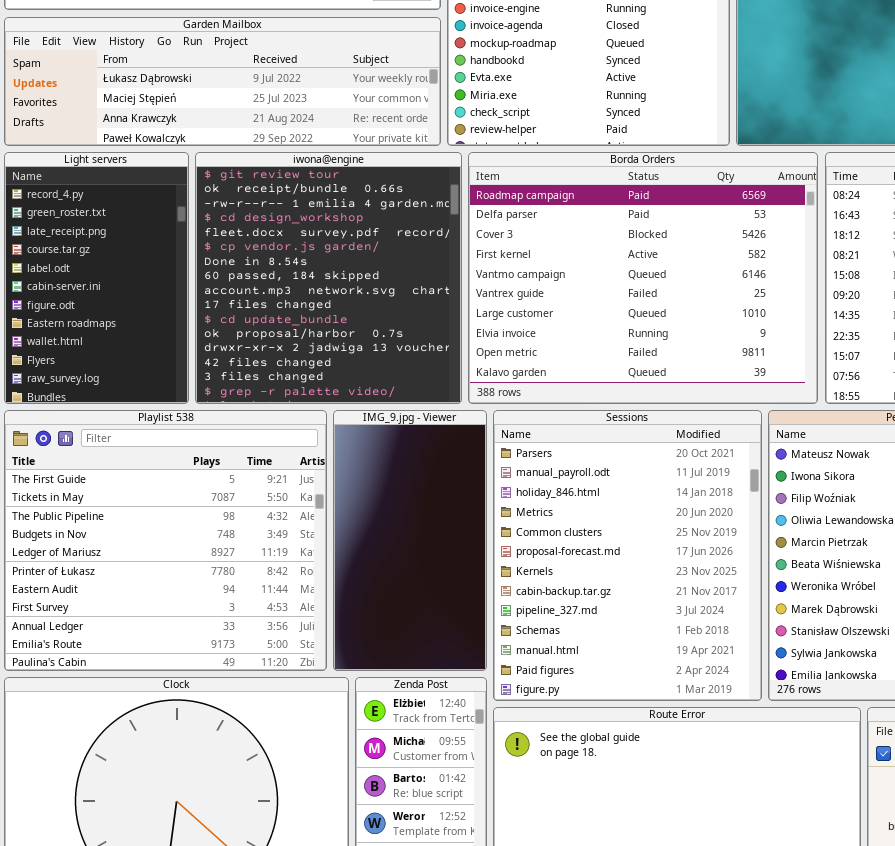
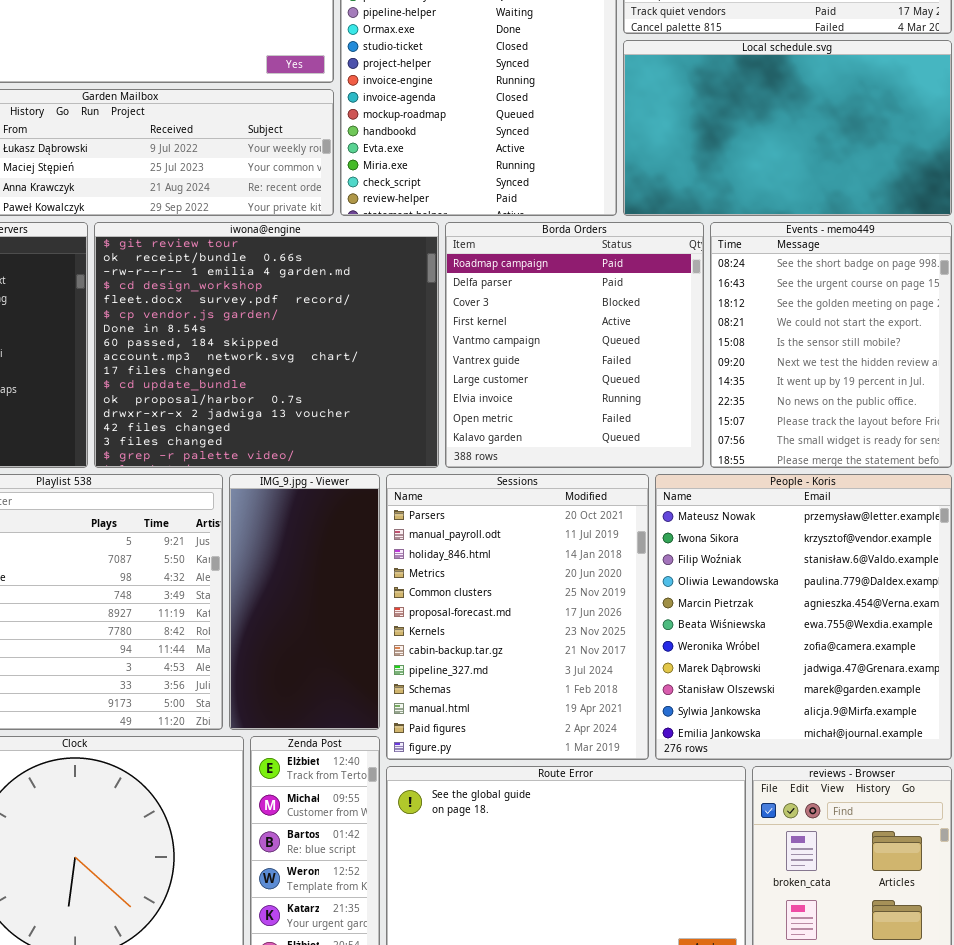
iwona@engine: [195,152,462,404] -> [94,222,439,468], resized
Borda Orders: [468,152,818,404] -> [445,222,704,468], resized

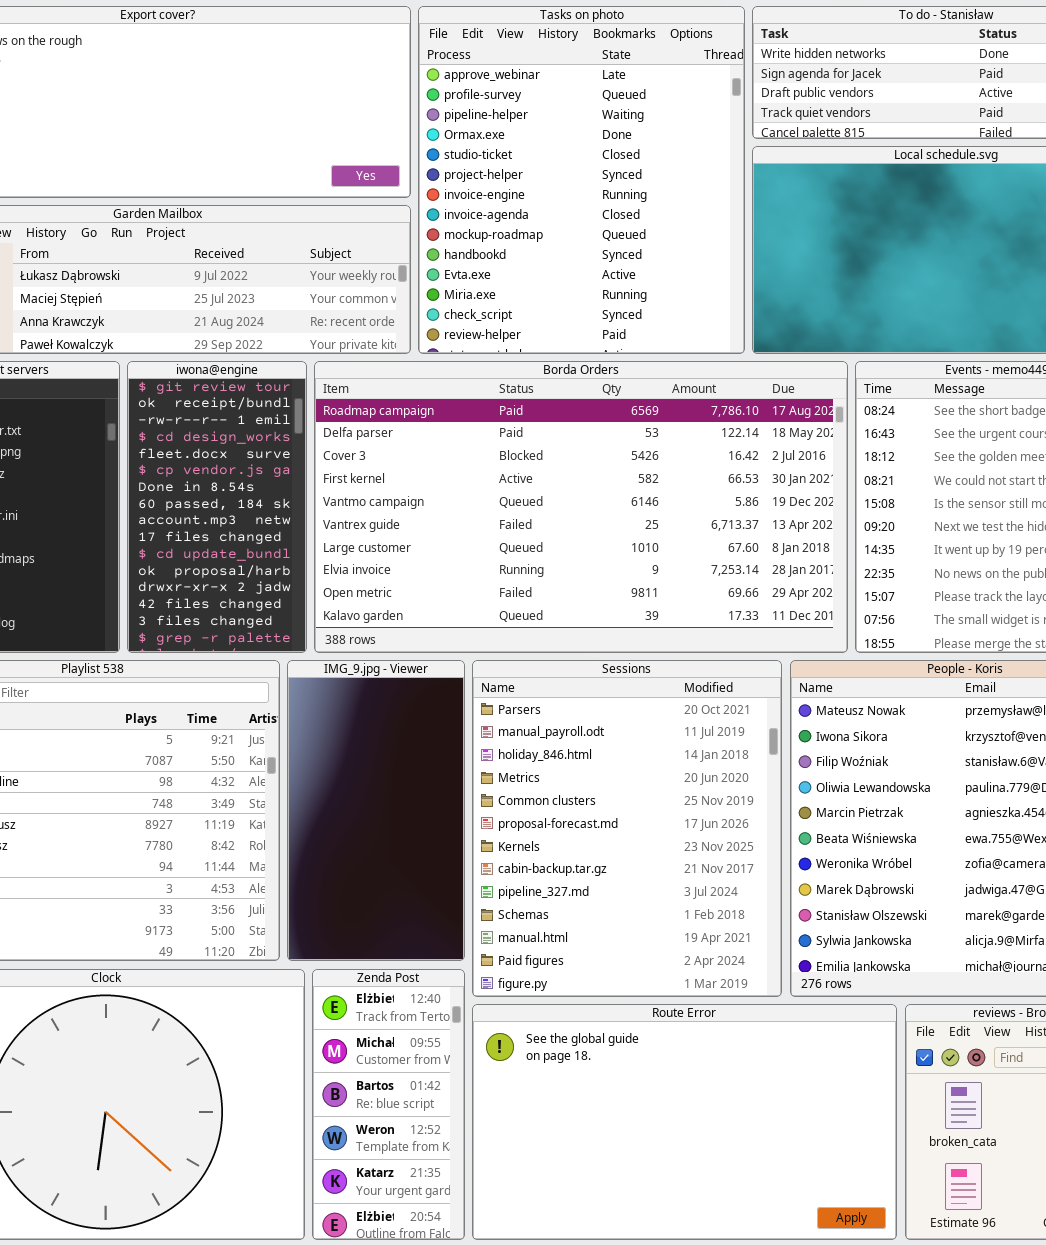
iwona@engine: [94,222,439,468] -> [127,361,307,653], resized
Borda Orders: [445,222,704,468] -> [314,361,848,653], resized

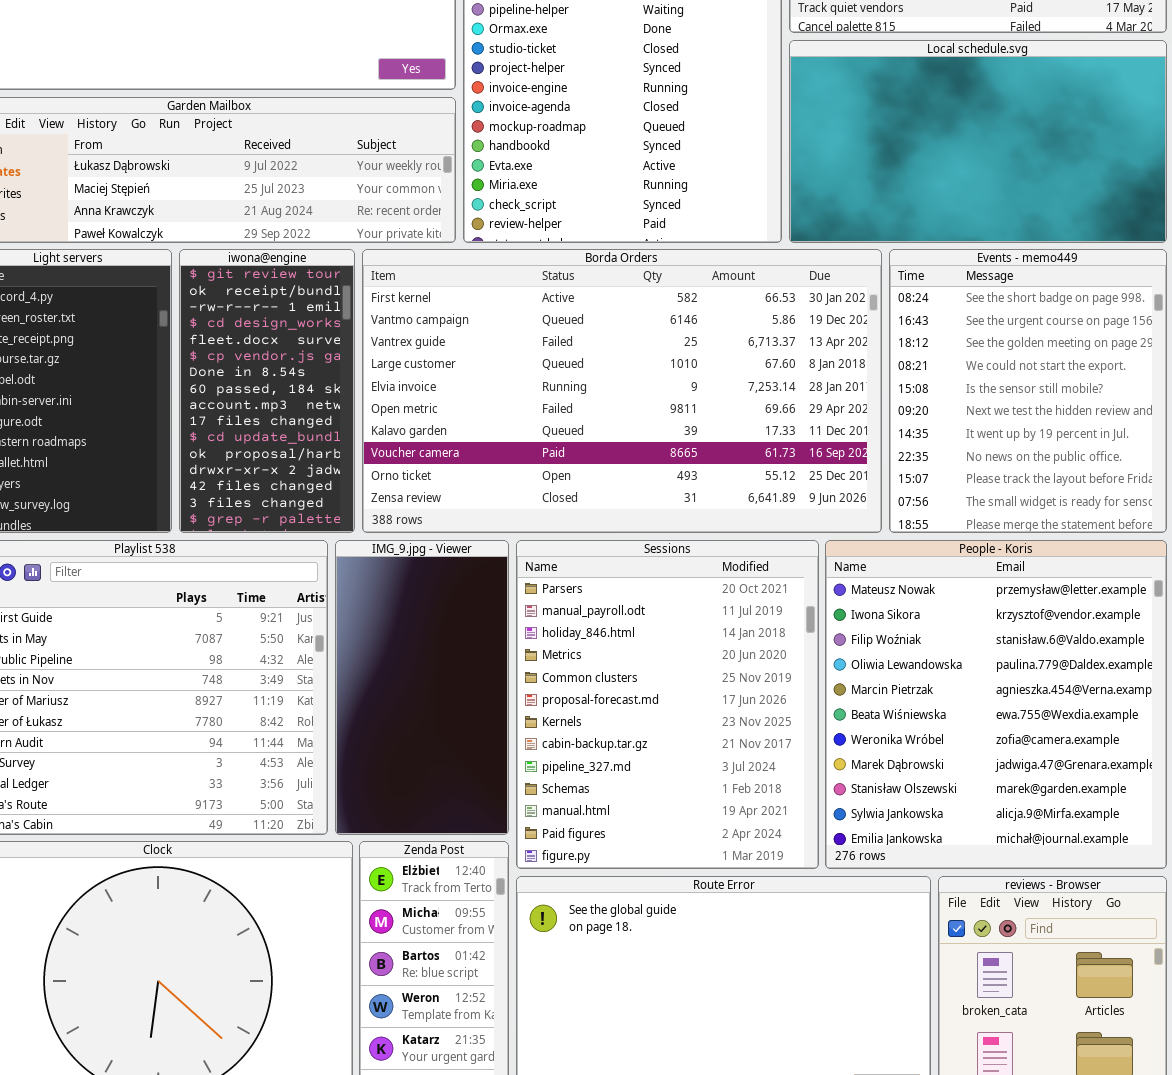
Borda Orders: [314,361,848,653] -> [362,249,882,533], scrolled down 3 rows

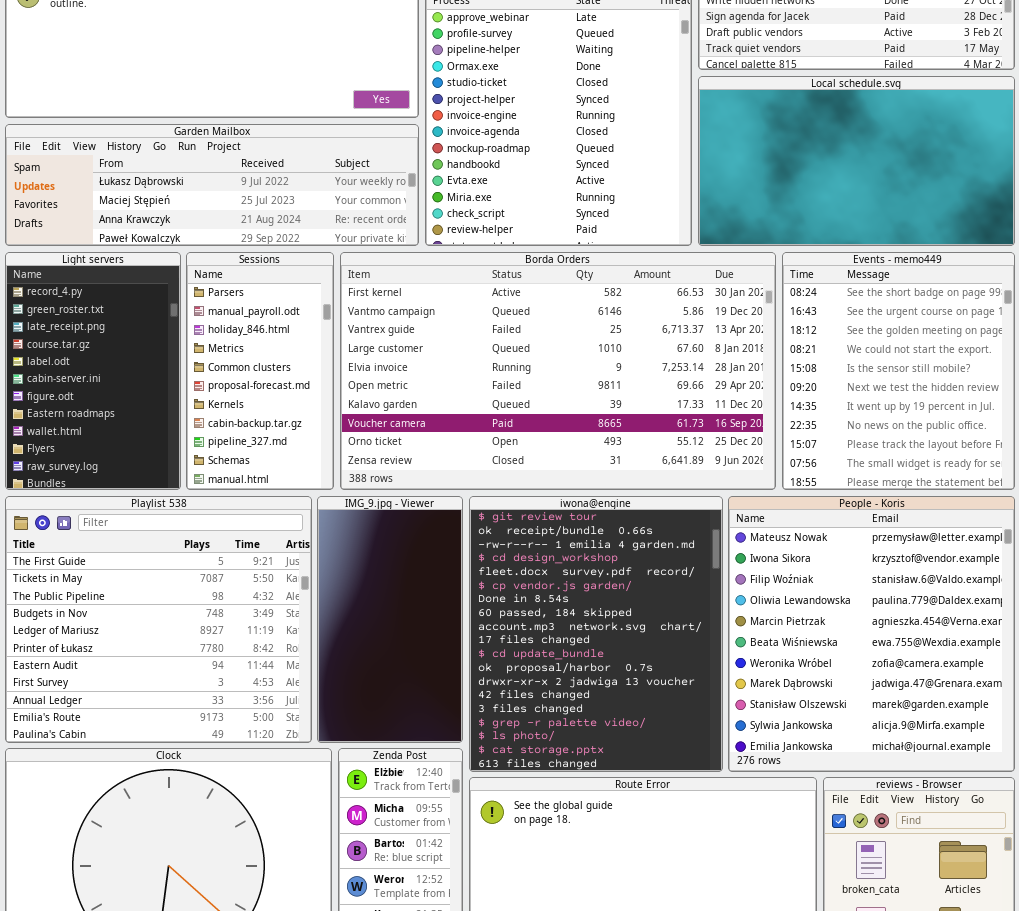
iwona@engine: [179,249,355,533] -> [469,496,723,772], moved, resized
Sessions: [516,540,819,869] -> [186,252,334,490], moved, resized

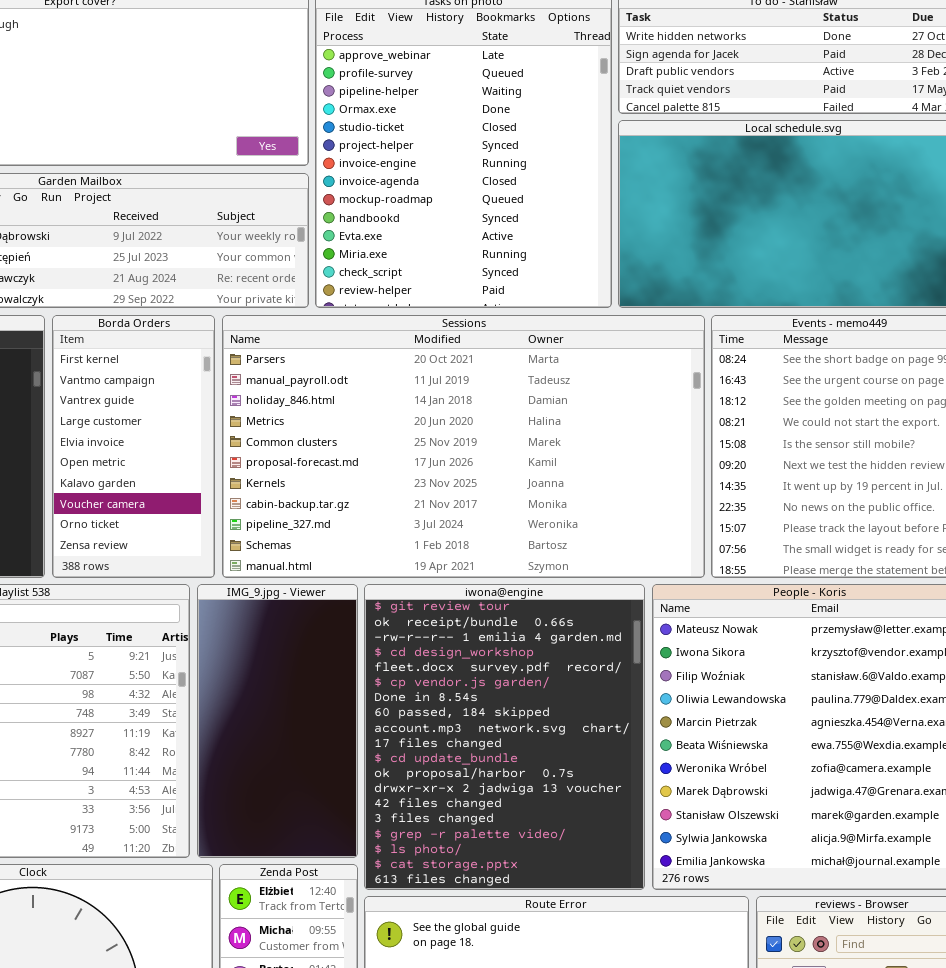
Sessions: [186,252,334,490] -> [222,315,705,578], moved, resized
Borda Orders: [340,252,776,490] -> [52,315,215,578], moved, resized

